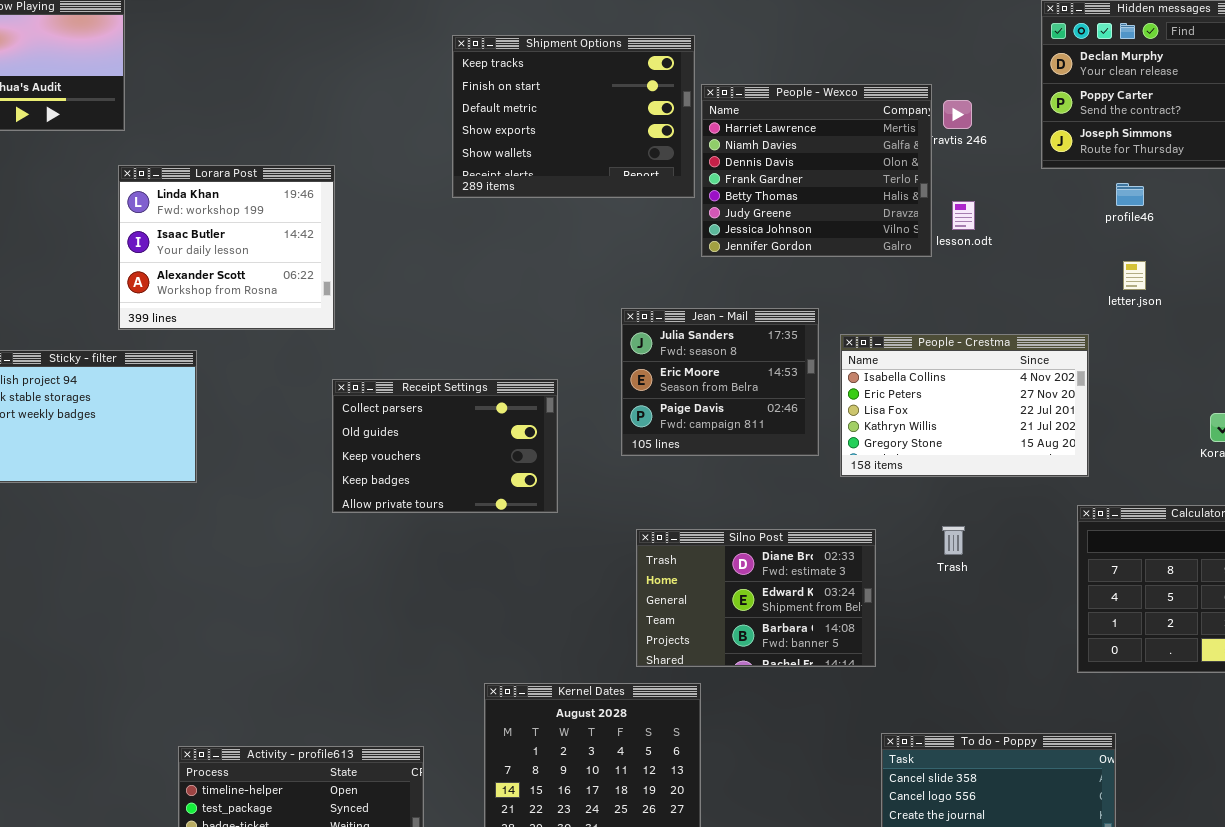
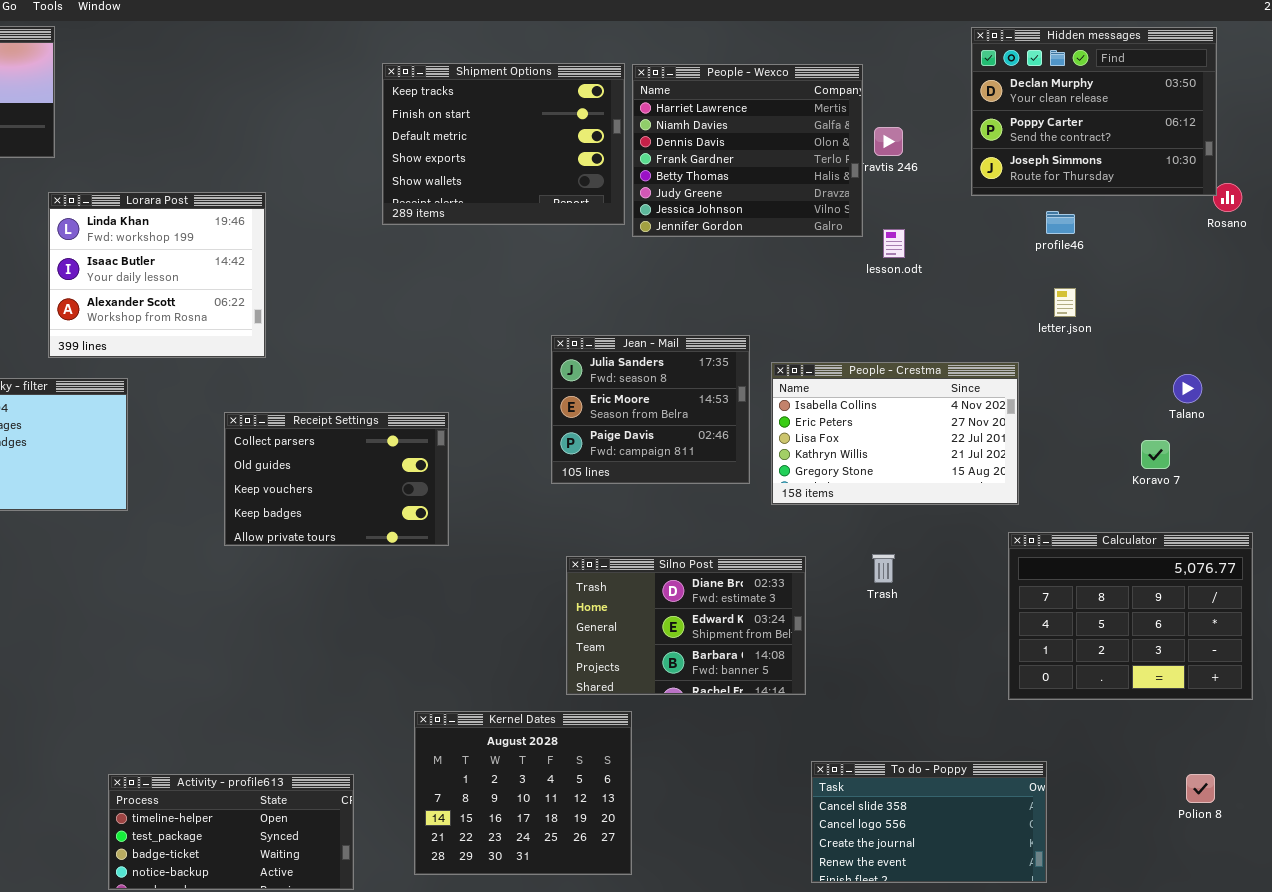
People - Wexco: [701,84,932,257] -> [632,64,863,237], moved
Receipt Settings: [332,379,558,513] -> [224,412,449,546], moved

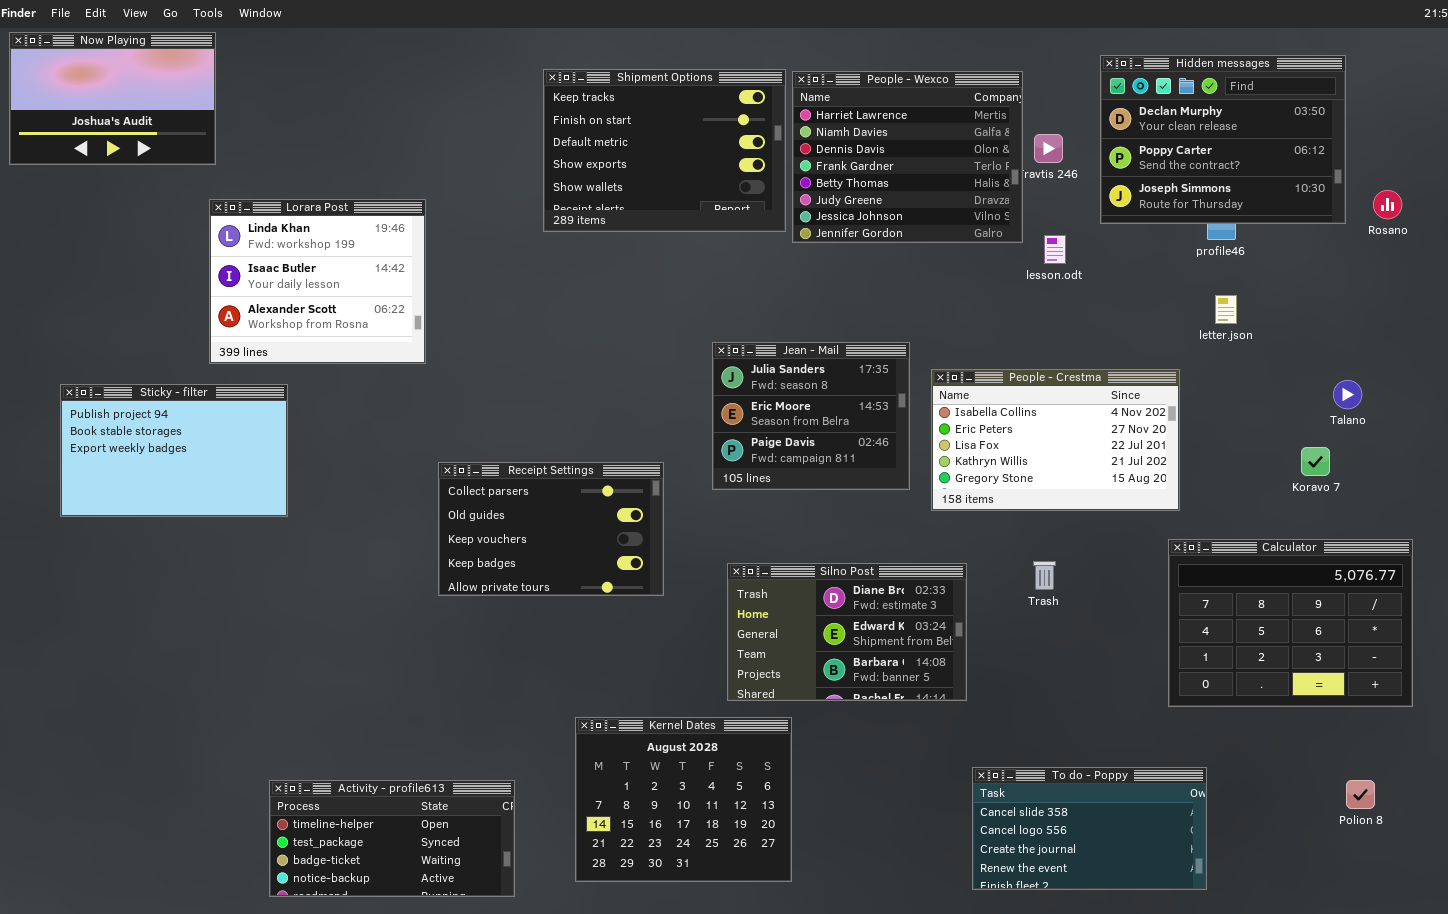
Hidden messages: [971,27,1217,196] -> [1100,55,1346,224], moved
Receipt Settings: [224,412,449,546] -> [438,462,664,596], moved

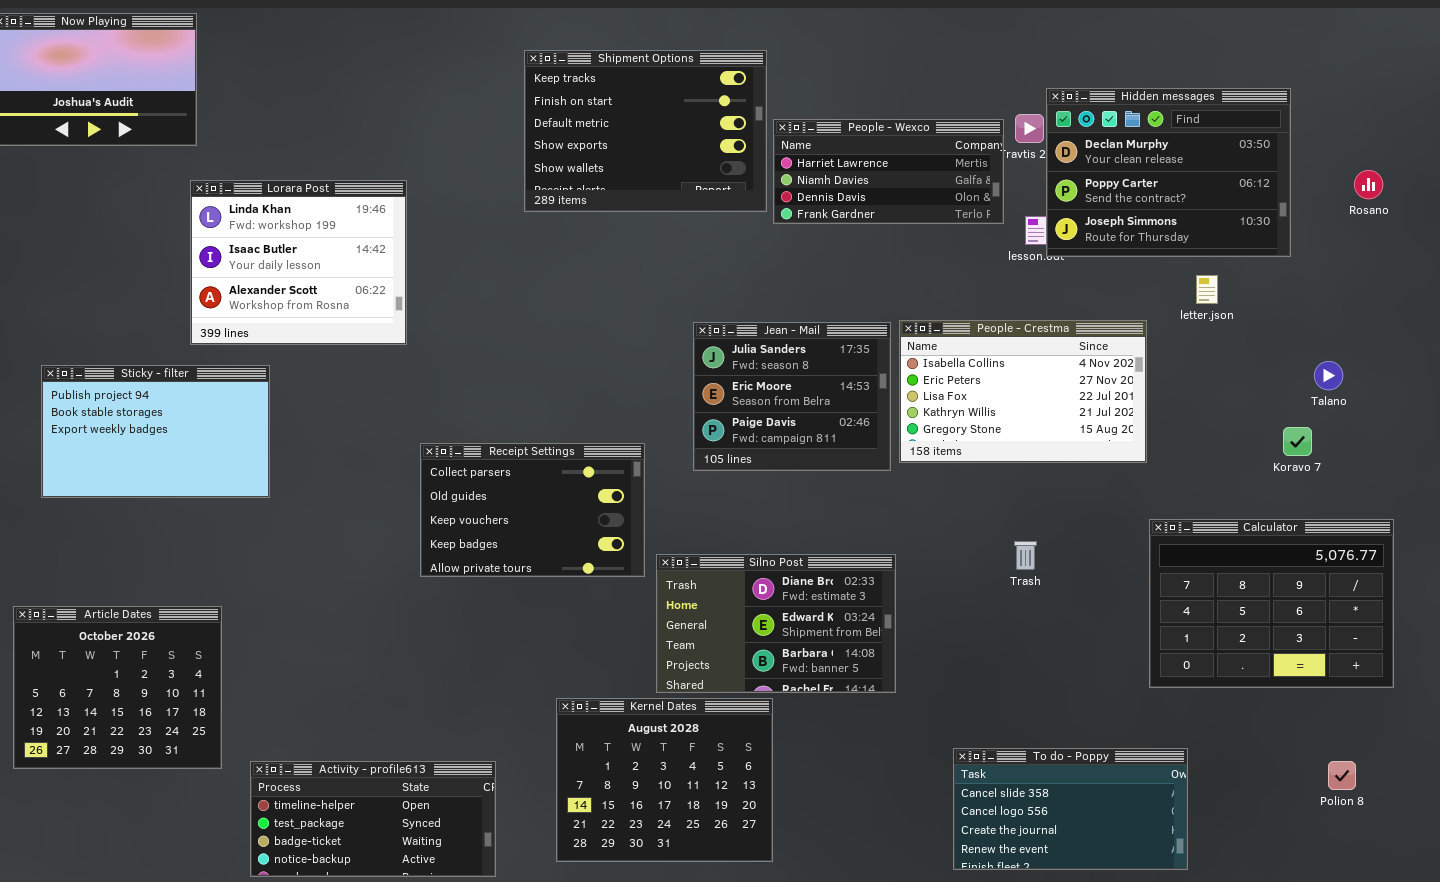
Hidden messages: [1100,55,1346,224] -> [1046,88,1291,257], moved
People - Wexco: [792,71,1023,243] -> [773,119,1004,224], resized
People - Crestma: [931,369,1180,511] -> [899,320,1147,463], moved
Silno Post: [727,563,967,701] -> [656,554,896,693], moved
Article Dates: none -> [13,606,222,769], opened

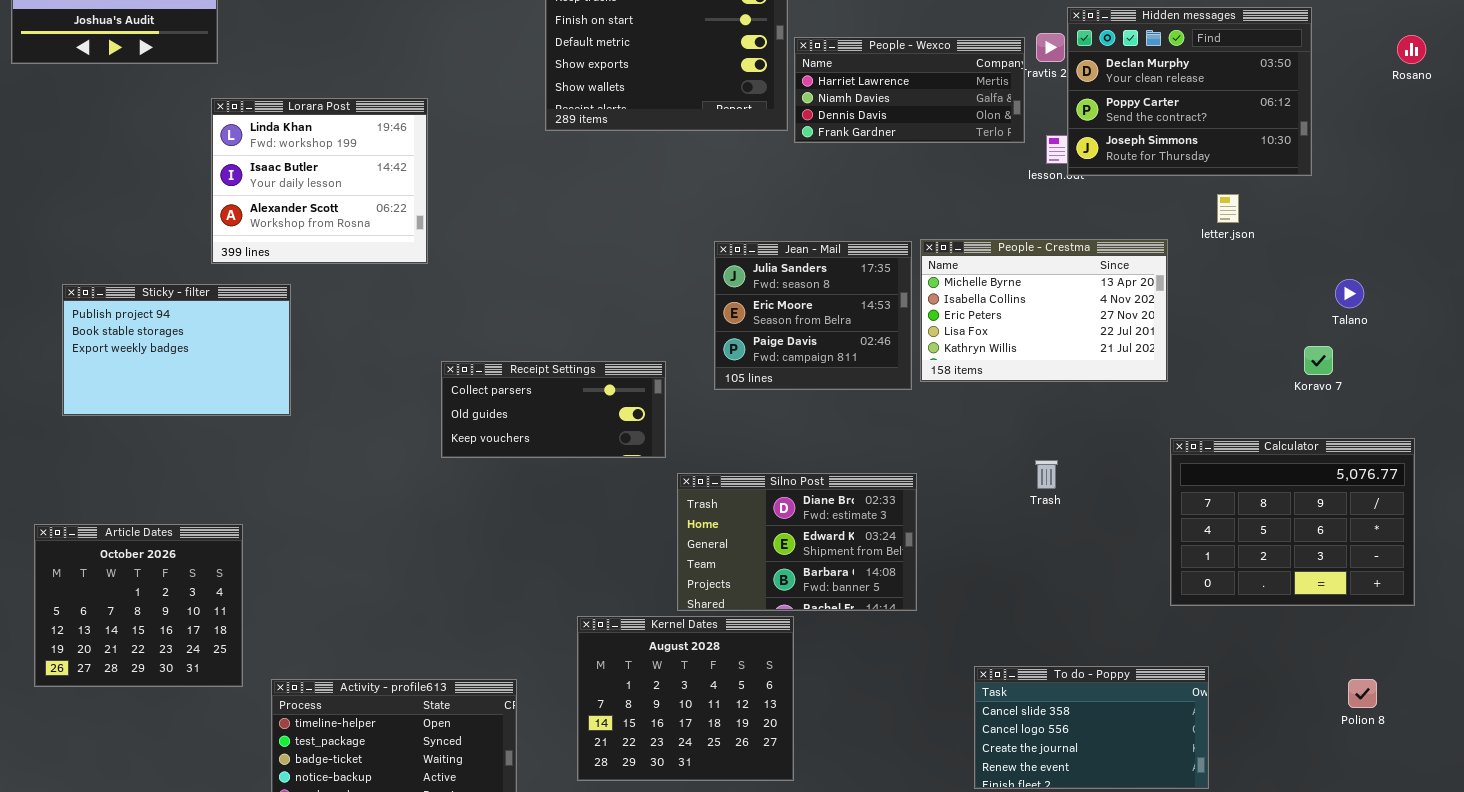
Rosano: [1354,170,1383,199] -> [1397,35,1426,64], moved
People - Crestma: [899,320,1147,463] -> [920,239,1168,382], scrolled up 1 row
Receipt Settings: [420,443,645,577] -> [441,361,666,458], resized

